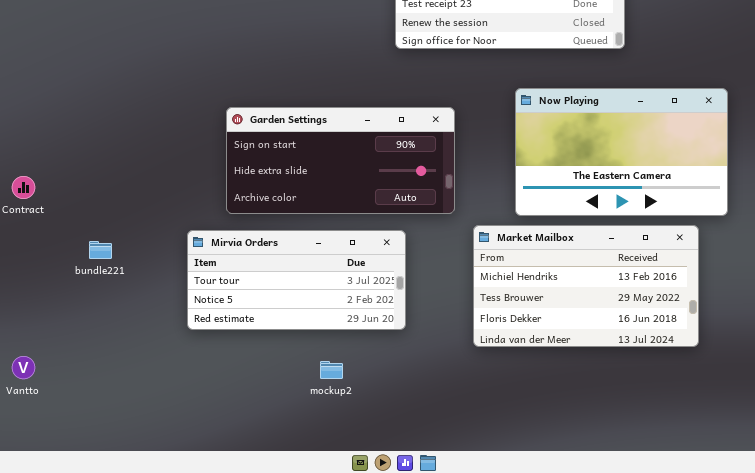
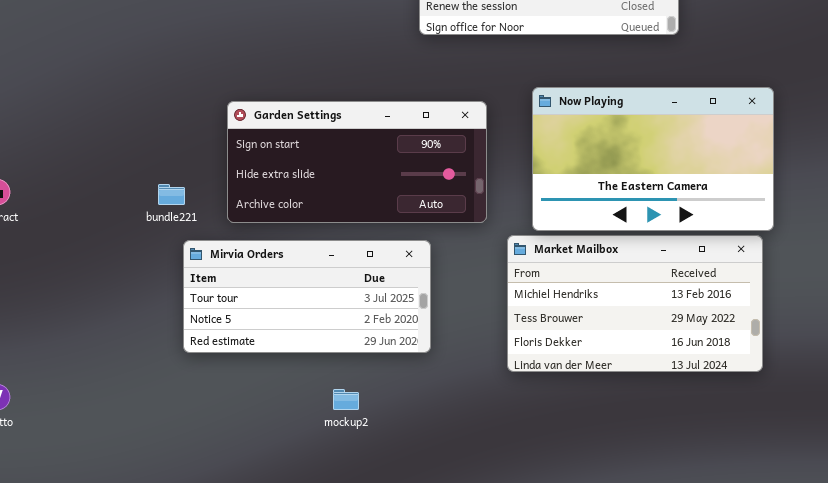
Now Playing: [515,88,728,216] -> [532,87,774,231], moved
bundle221: [89,241,112,259] -> [158,184,185,205], moved

